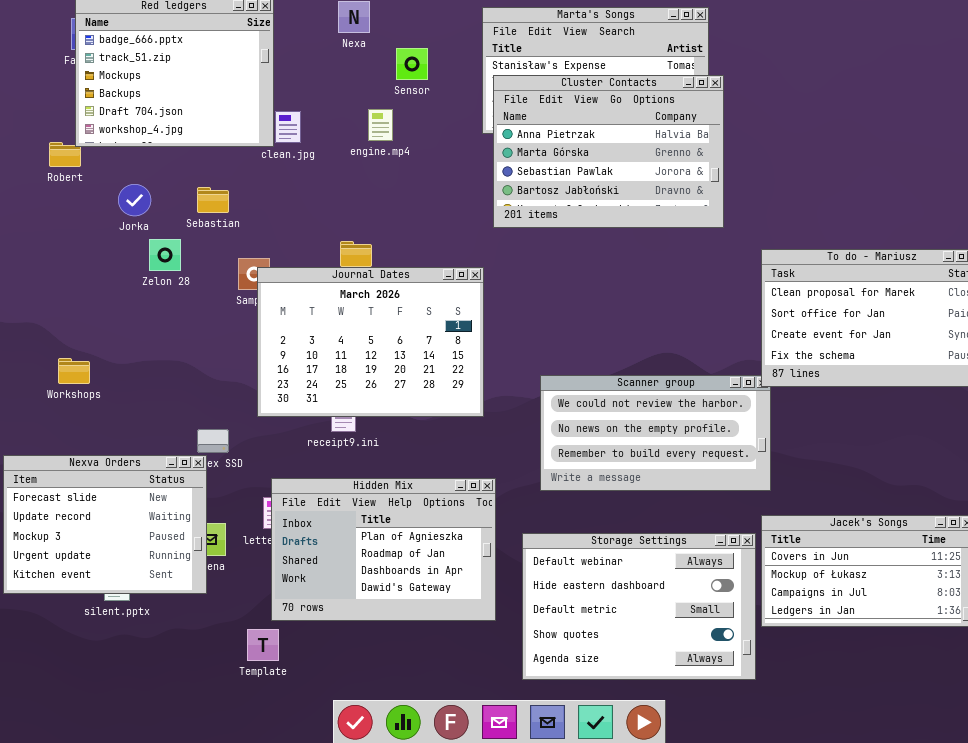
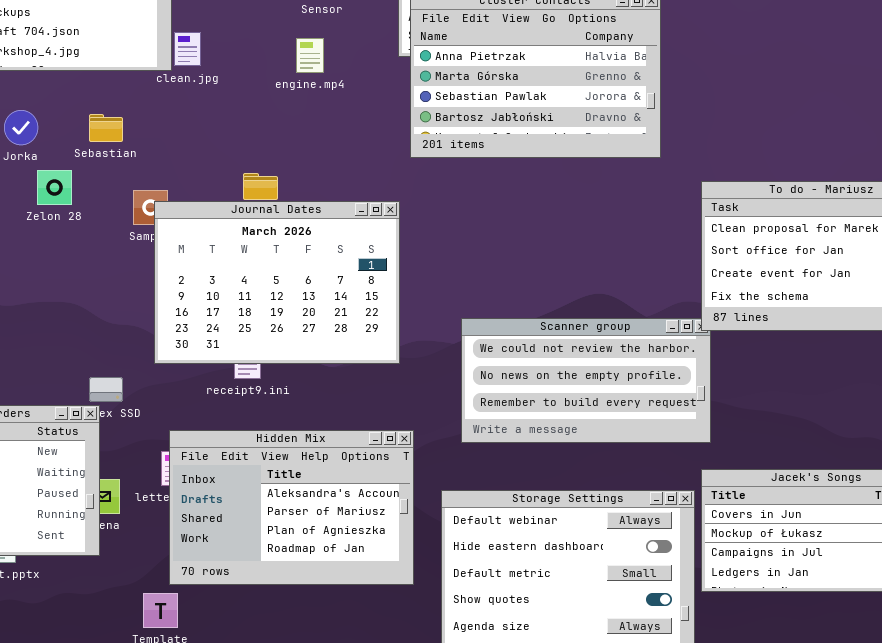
engine.mp4: [368,109,393,141] -> [296,38,324,73], moved
Hidden Mix: [271,478,496,621] -> [169,430,414,585], scrolled up 2 rows

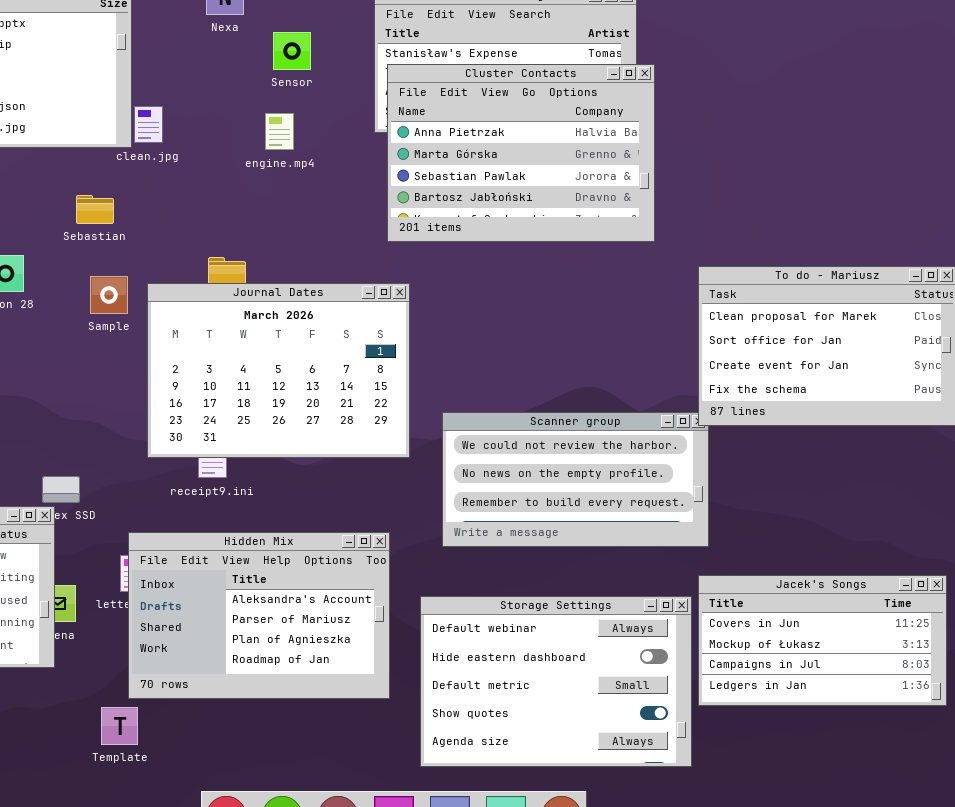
Sebastian: [89,114,123,142] -> [76,195,114,224], moved
Journal Dates: [154,201,400,364] -> [147,283,410,458], moved

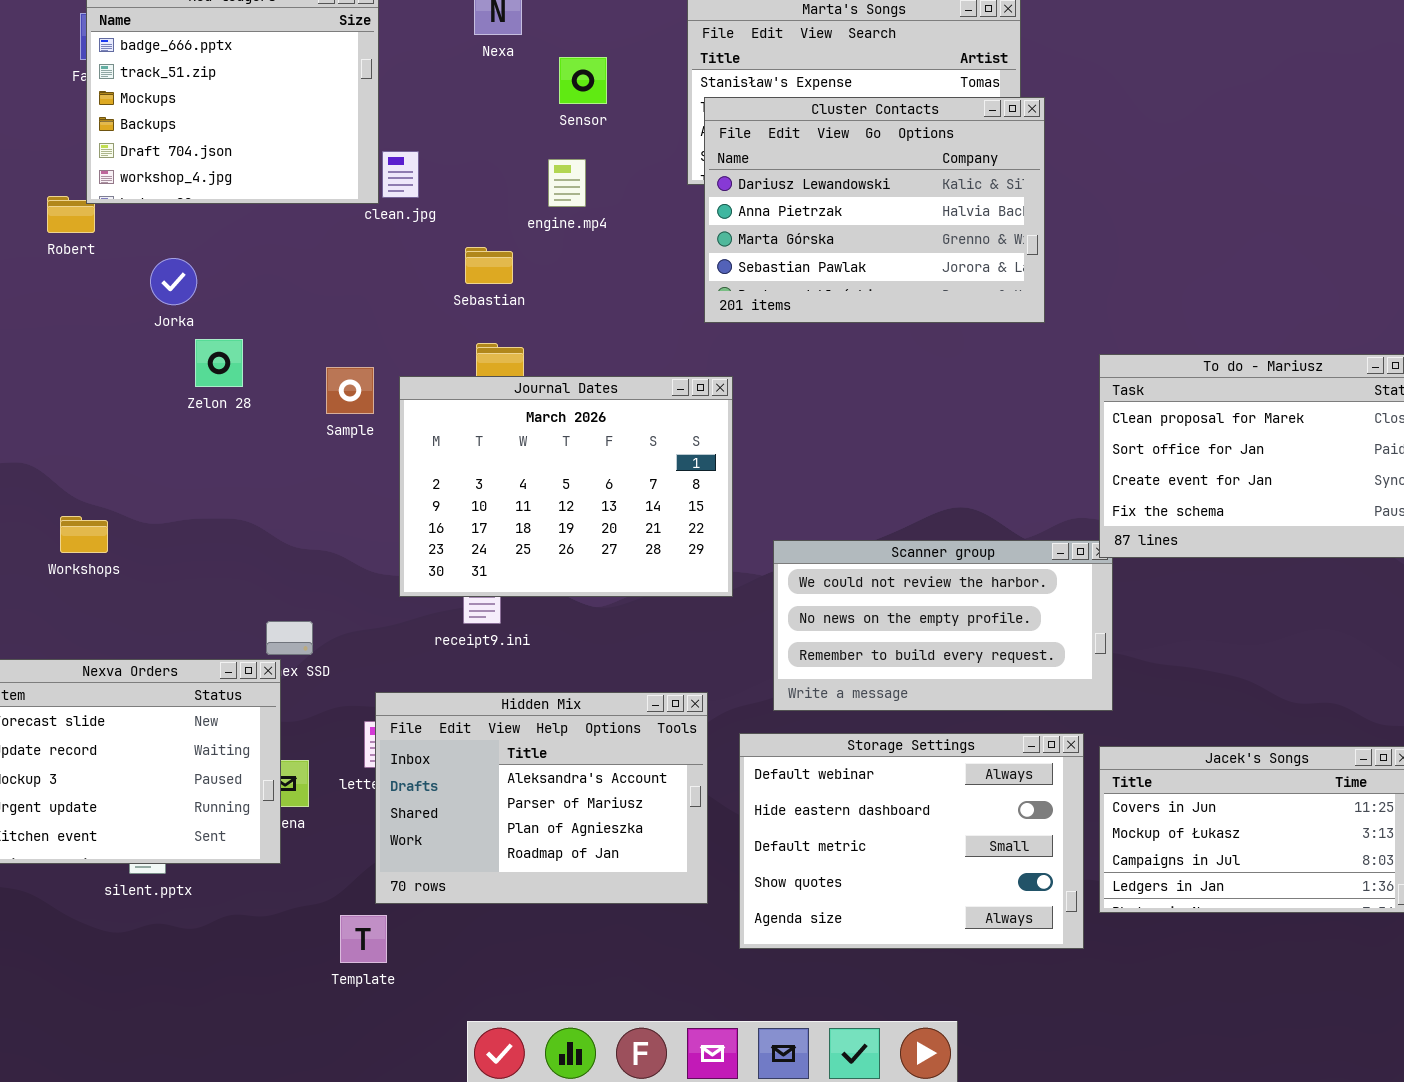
Cluster Contacts: [387,64,655,242] -> [704,97,1045,323], scrolled up 1 row
Sebastian: [76,195,114,224] -> [465,247,513,284], moved
Storage Settings: [420,596,692,767] -> [739,733,1084,949], moved

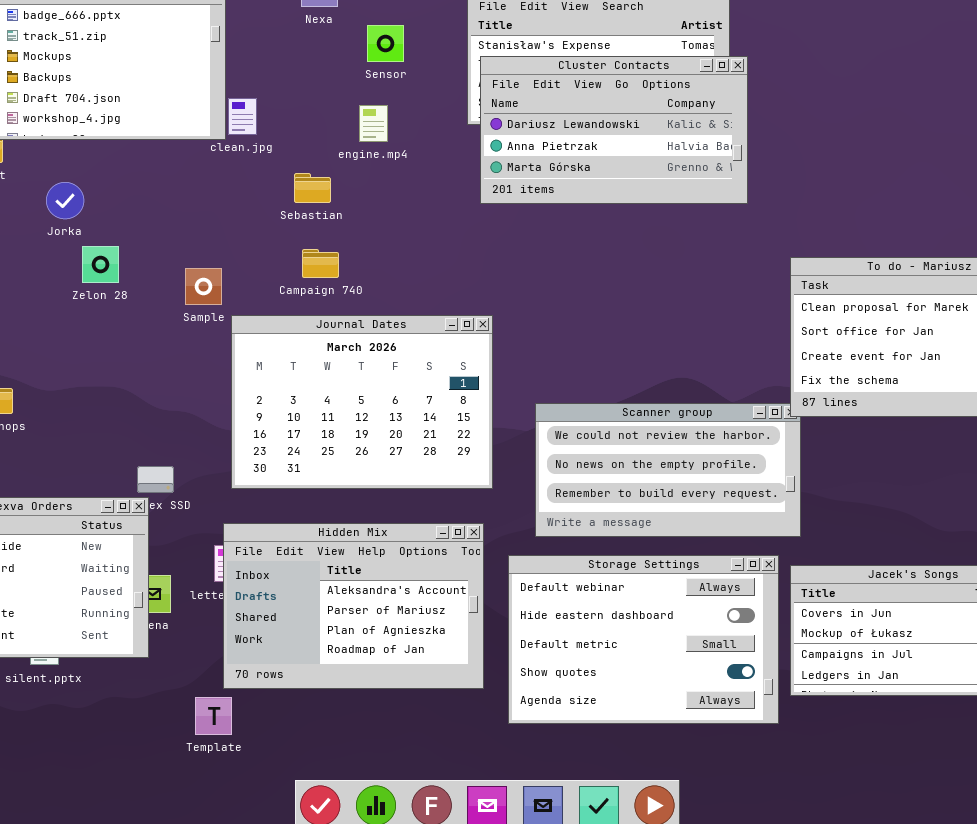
Cluster Contacts: [704,97,1045,323] -> [480,56,748,204], resized
Journal Dates: [399,376,733,597] -> [231,315,493,489], moved

